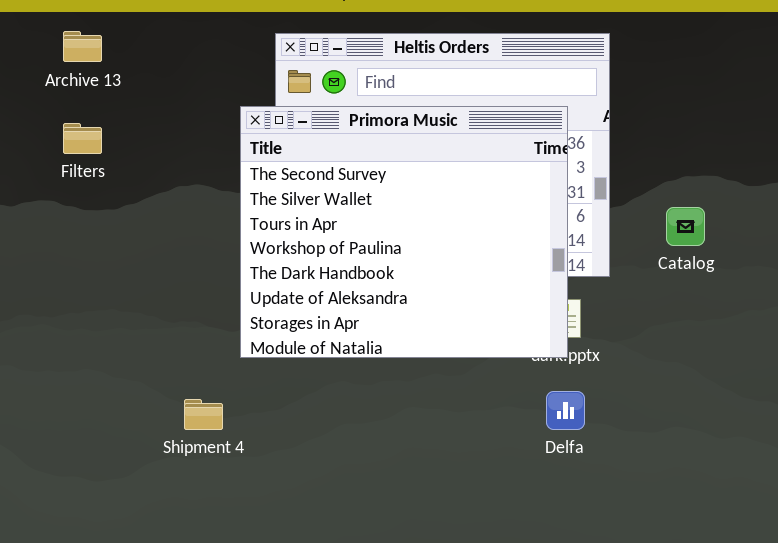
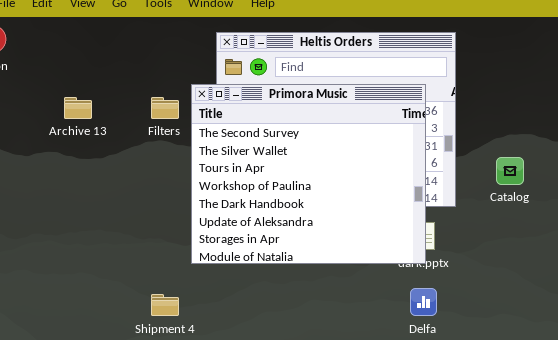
Archive 13: [63,31,102,62] -> [64,97,92,119], moved
Filters: [63,123,102,154] -> [151,97,179,119], moved

